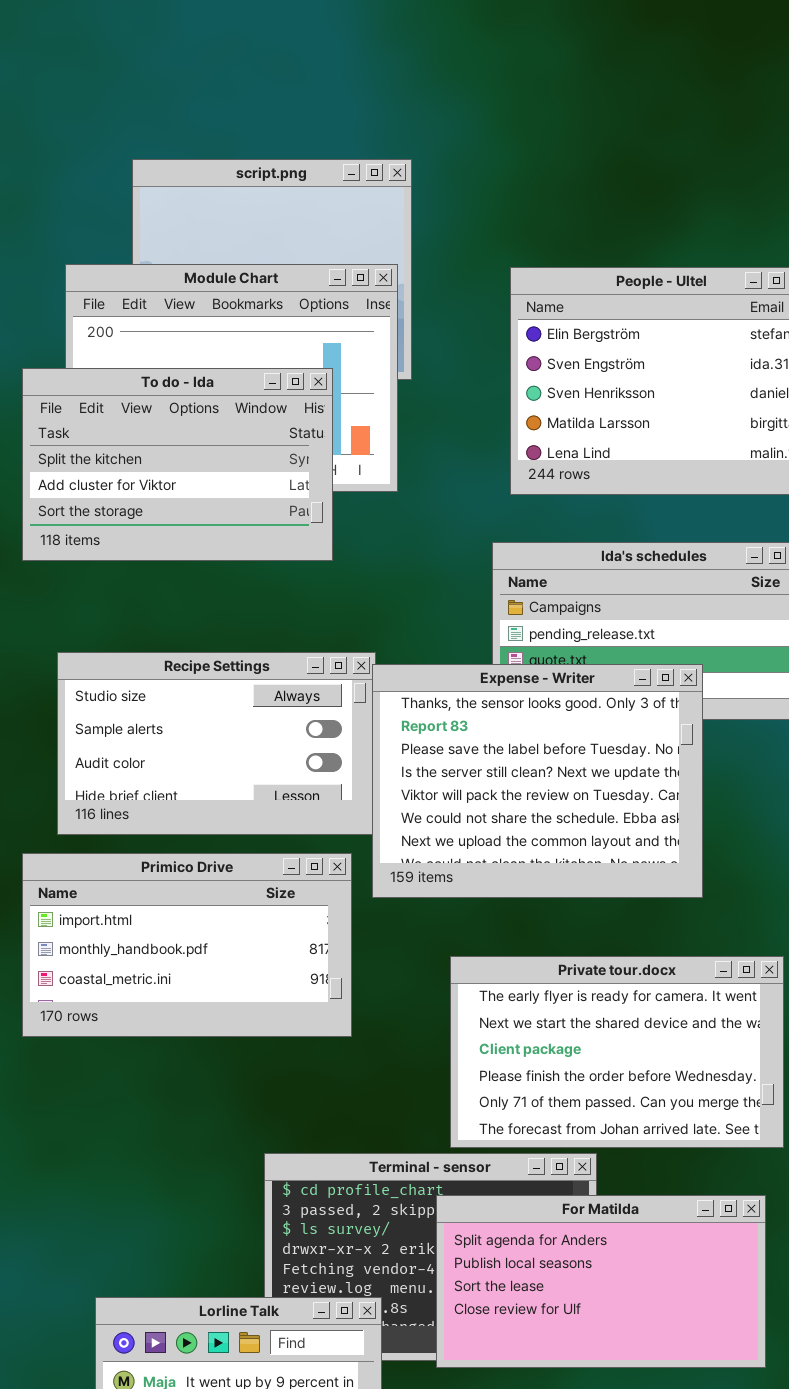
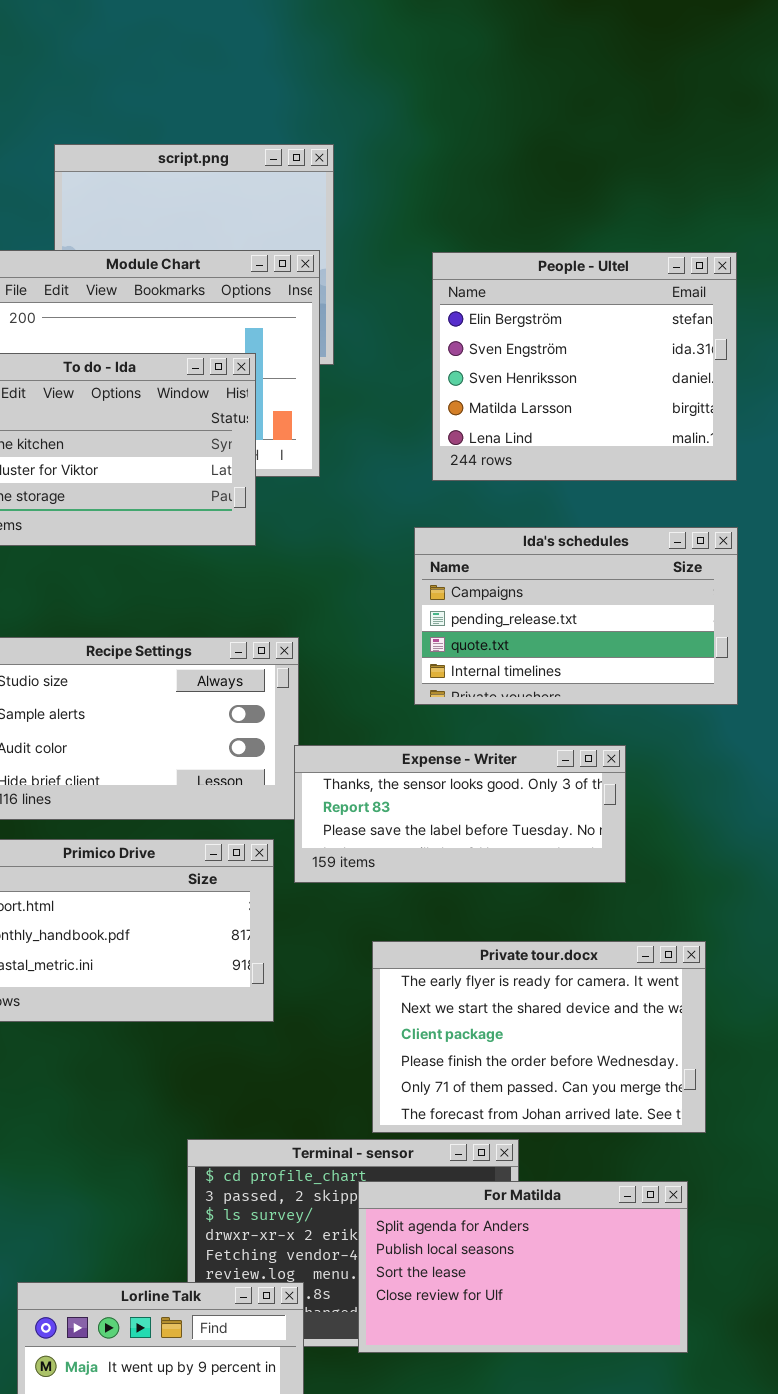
Expense - Writer: [372,664,703,898] -> [294,745,626,883], resized

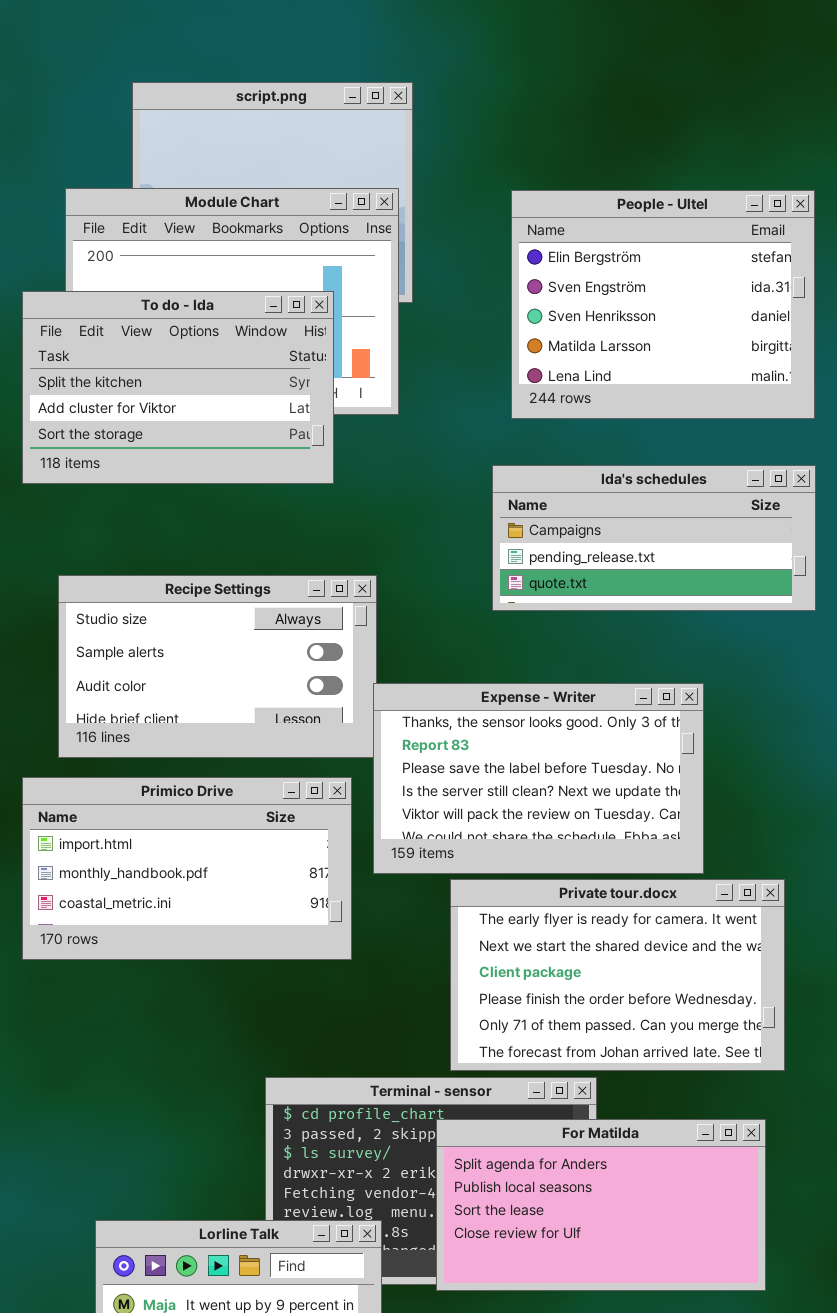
Ida's schedules: [414,527,738,705] -> [492,465,816,611], resized
Expense - Writer: [294,745,626,883] -> [373,683,704,874], resized

